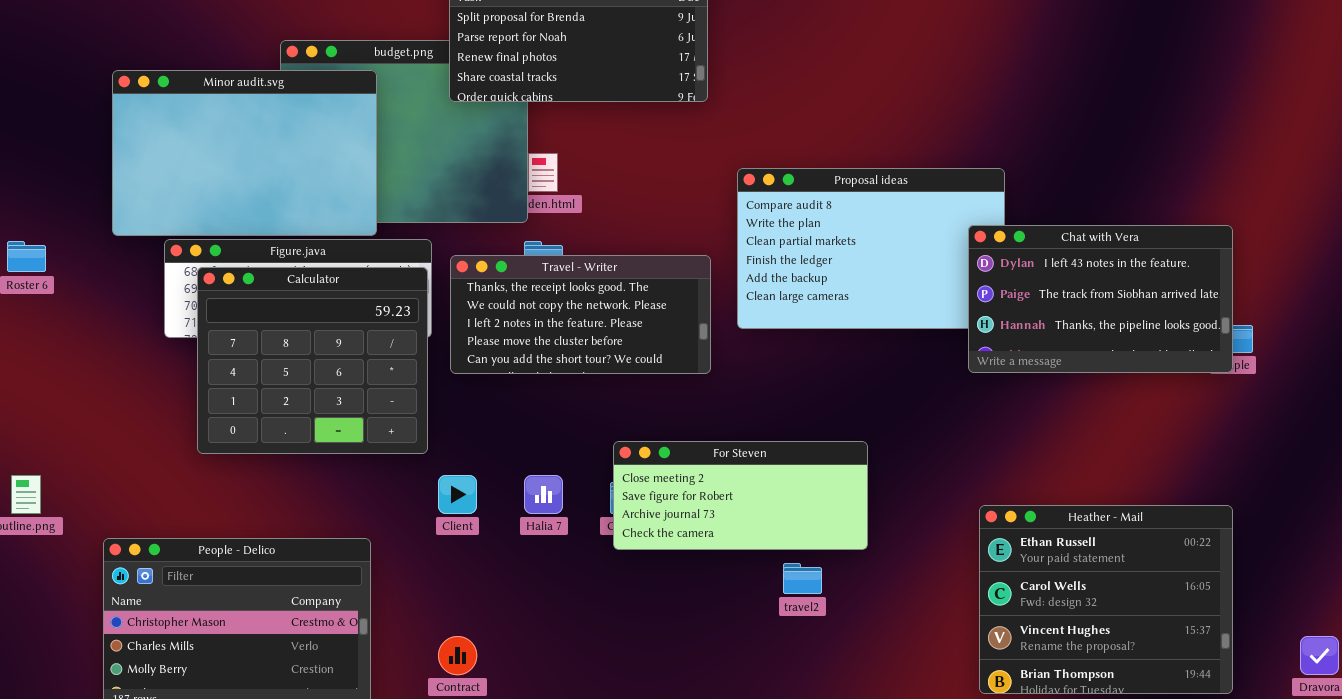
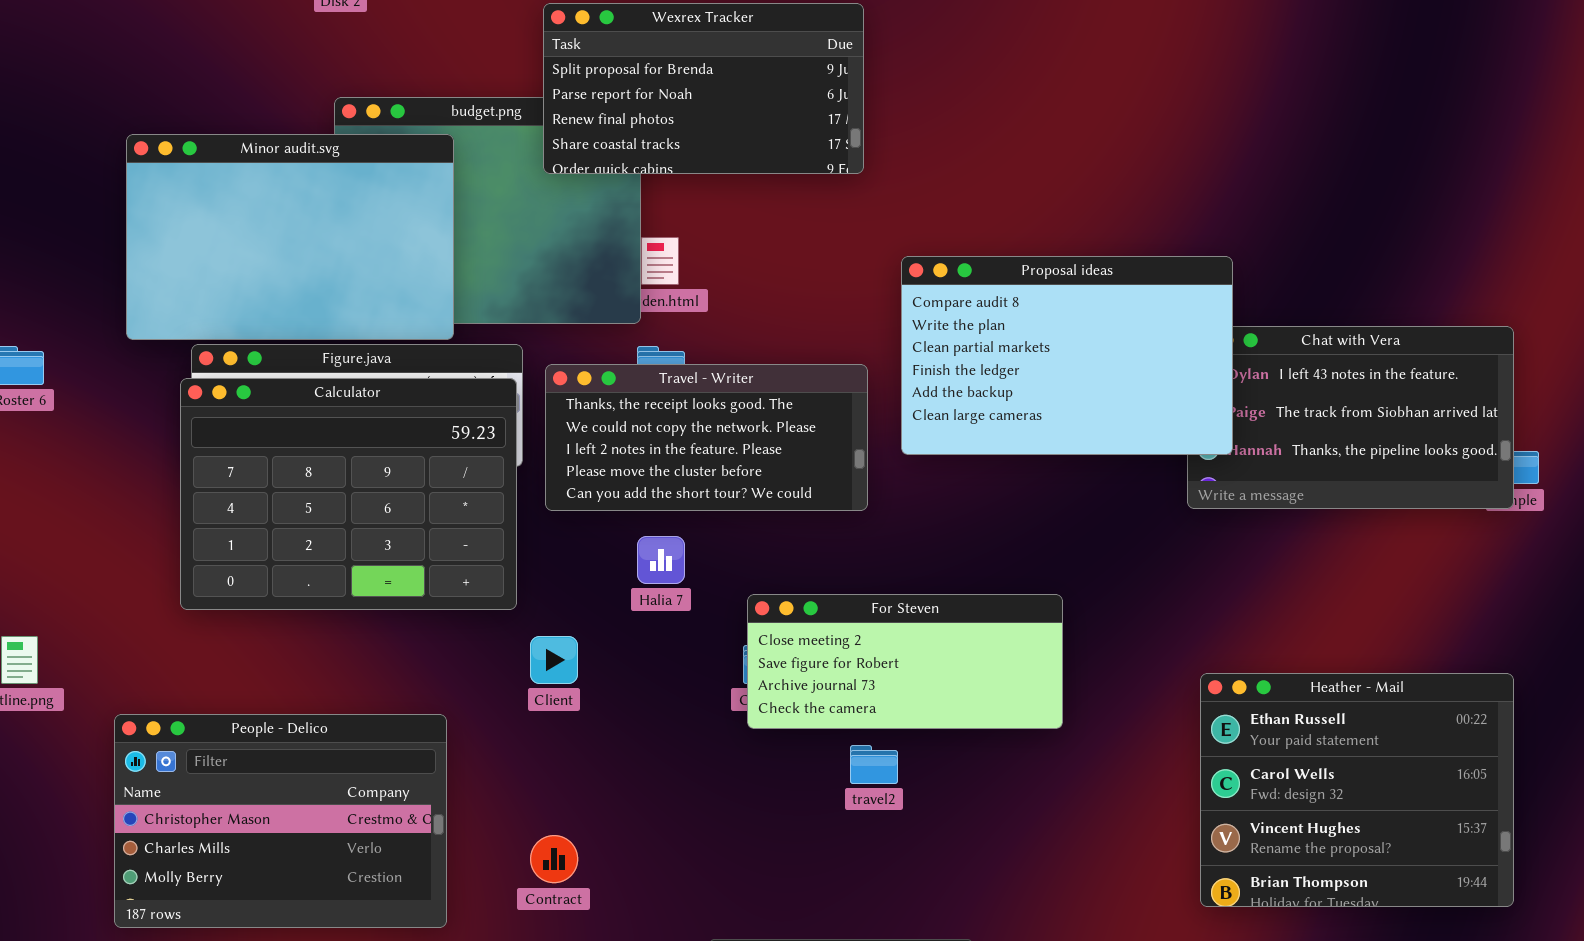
Proposal ideas: [737,168,1005,329] -> [901,256,1233,455], raised
Calculator: [197,267,428,454] -> [180,378,517,610], resized
Halia 7: [524,475,563,514] -> [637,536,685,584], moved
travel2: [783,563,822,594] -> [850,745,898,784], moved

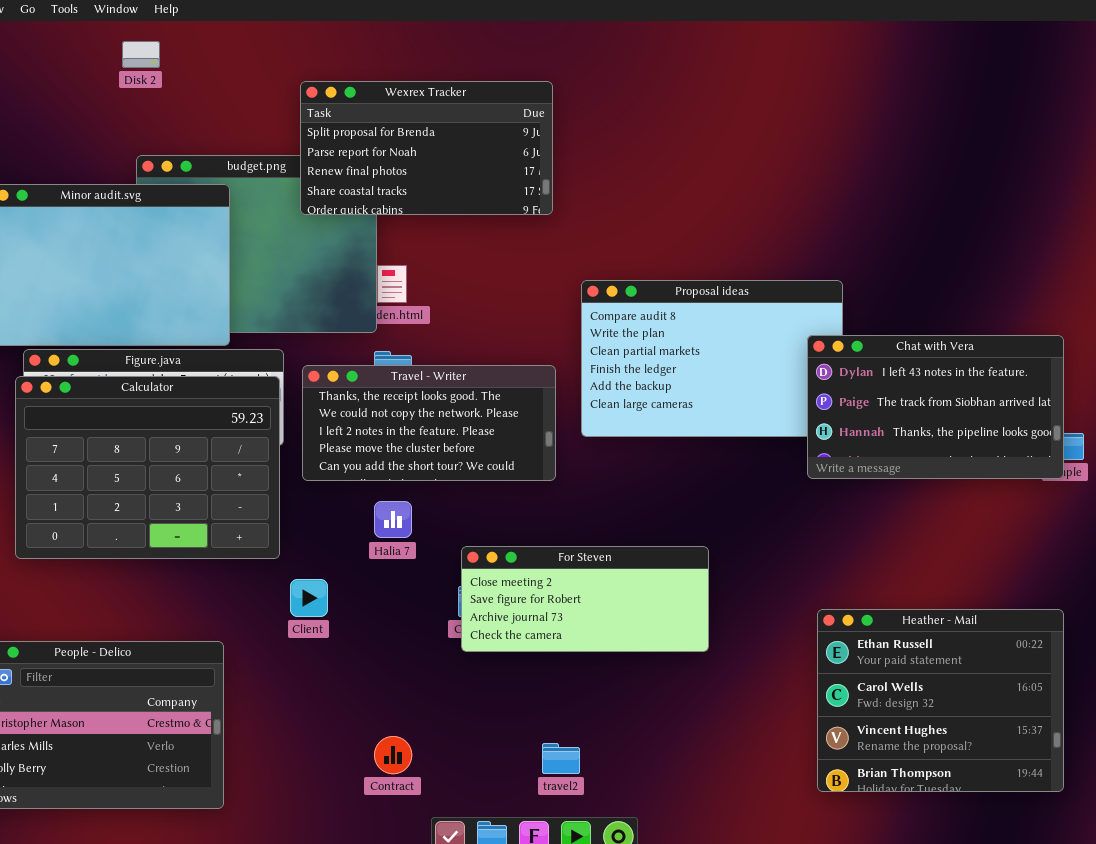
Chat with Vera: [1187,326,1514,509] -> [807,335,1064,479], raised
travel2: [850,745,898,784] -> [542,743,580,774], moved
Contract: [530,835,578,883] -> [374,736,412,774], moved

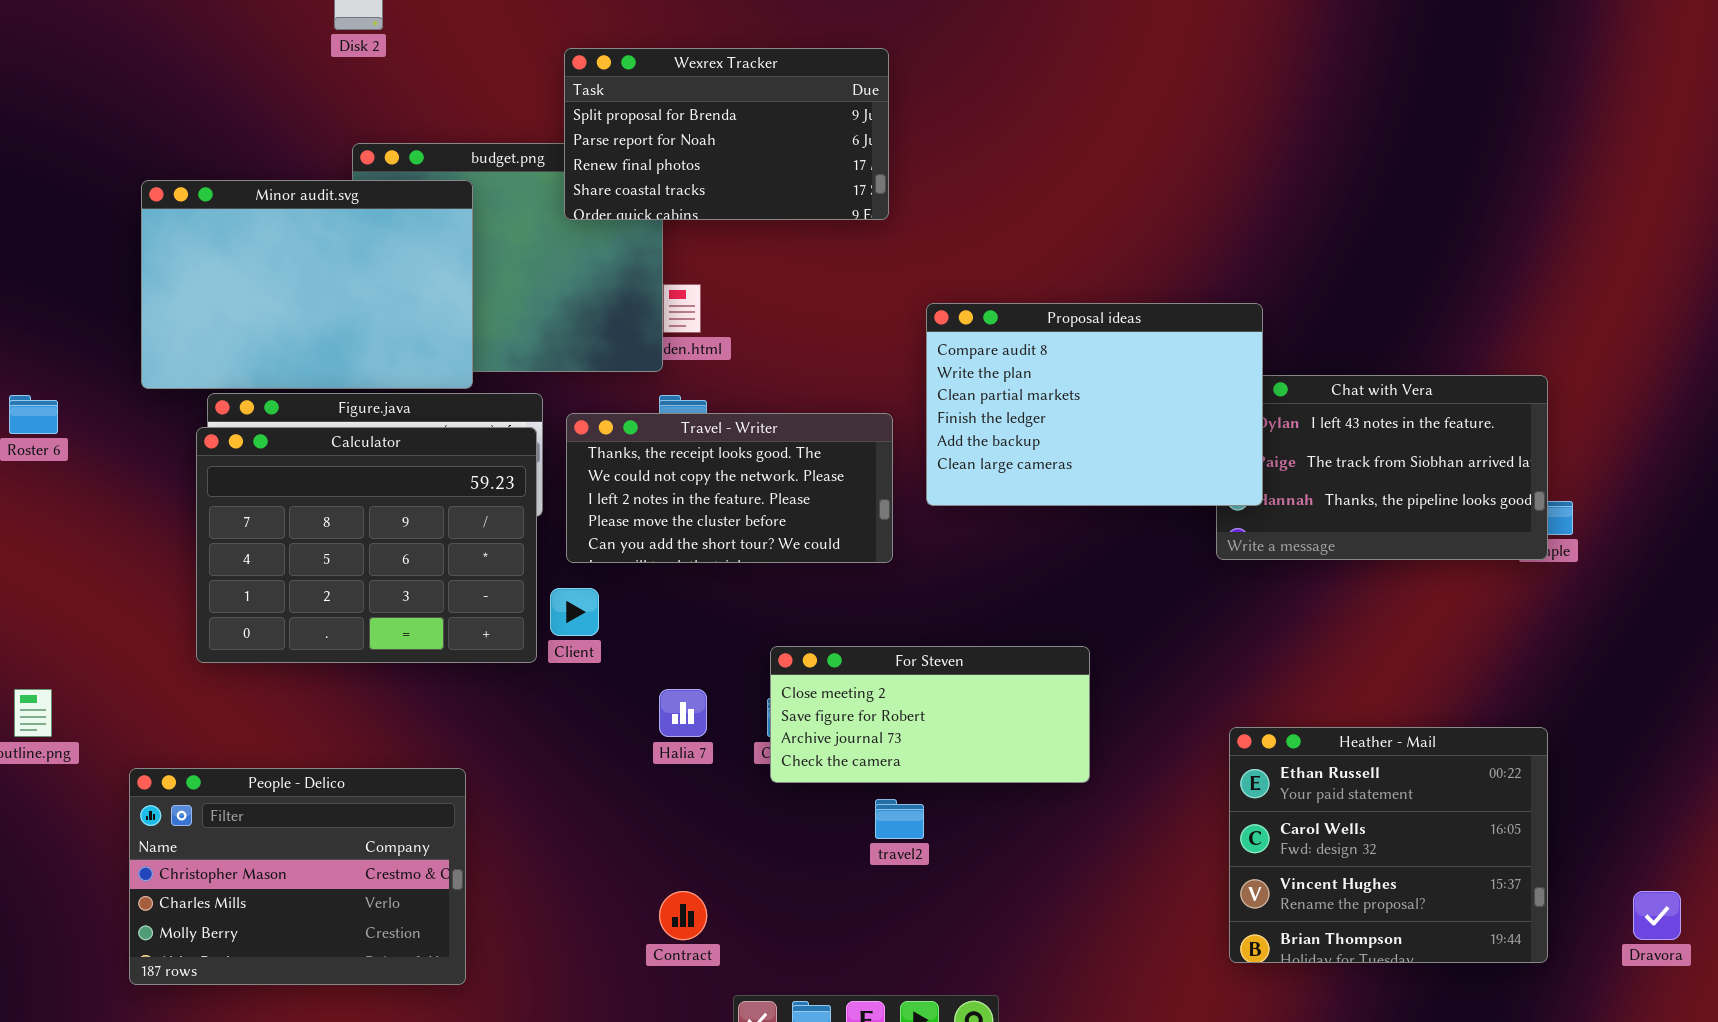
Proposal ideas: [581,280,843,437] -> [926,303,1263,506], raised
Halia 7: [374,501,412,538] -> [659,689,707,737], moved
Client: [290,579,328,617] -> [550,588,599,636], moved
travel2: [542,743,580,774] -> [875,799,924,839], moved

